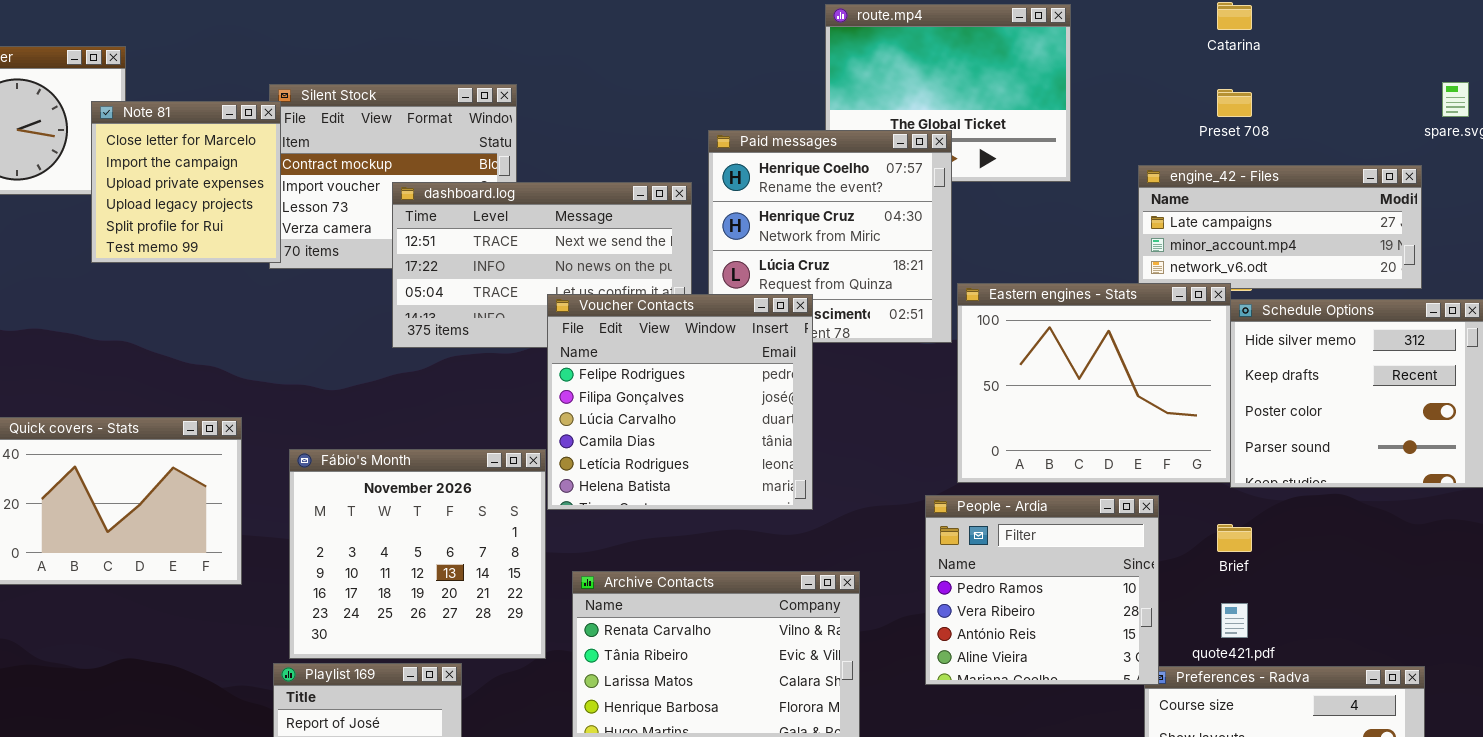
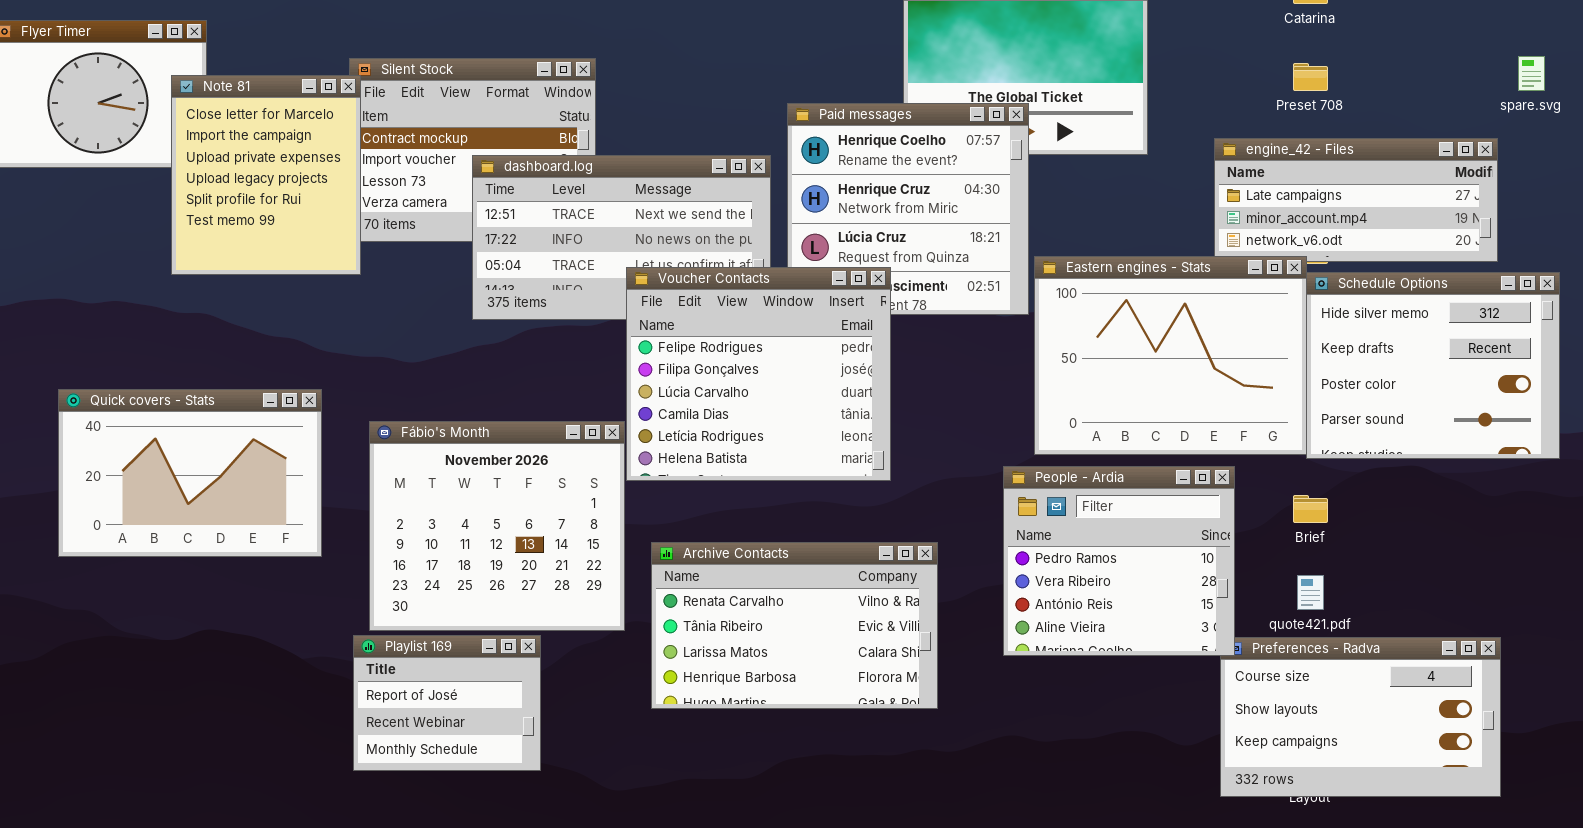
Note 81: [91,101,281,263] -> [171,75,361,275], resized

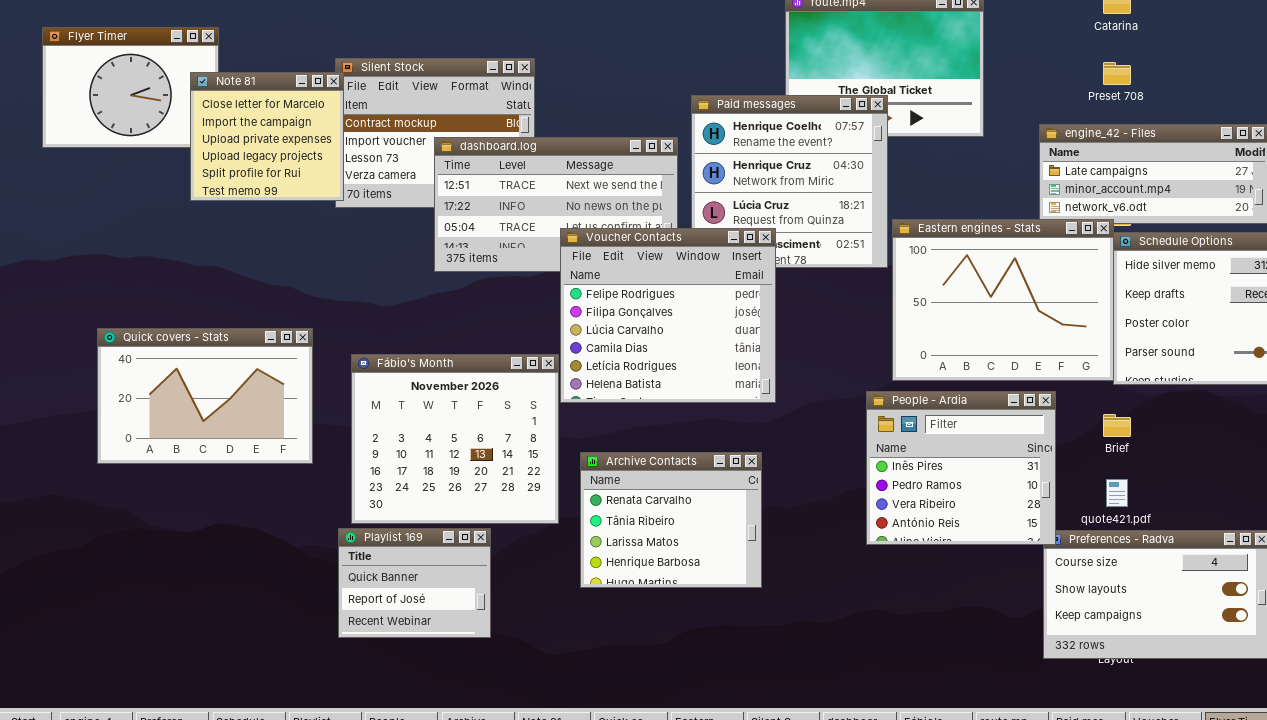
Note 81: [171,75,361,275] -> [190,72,344,201], resized
People - Ardia: [1003,466,1235,656] -> [866,391,1056,545], scrolled up 1 row
Archive Contacts: [651,542,938,709] -> [580,452,762,588], resized
Playlist 169: [353,635,541,771] -> [338,528,491,638], scrolled up 1 row

